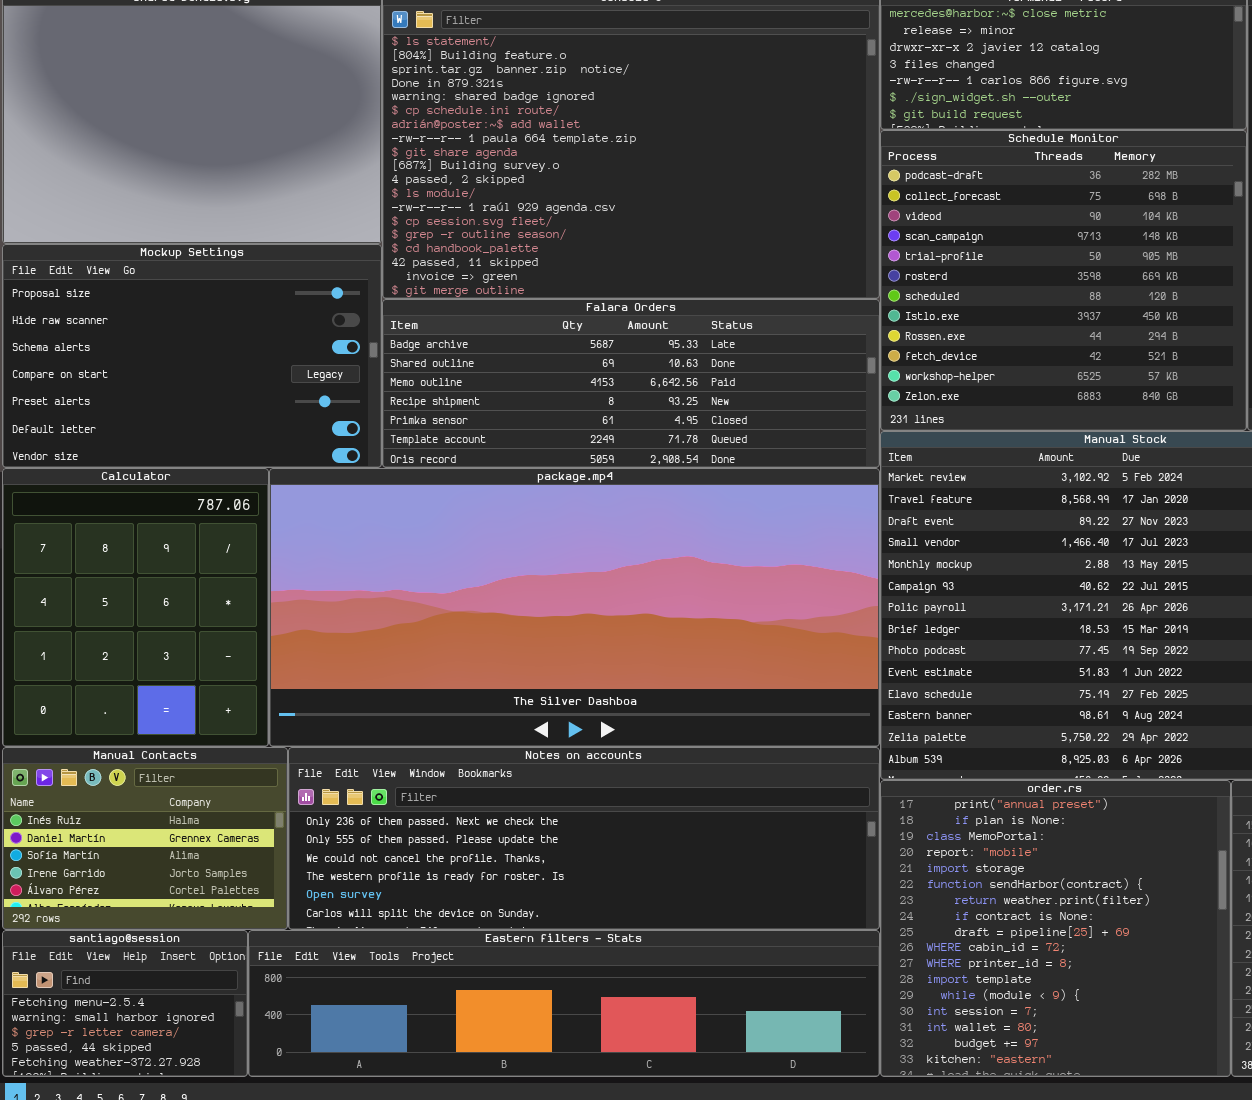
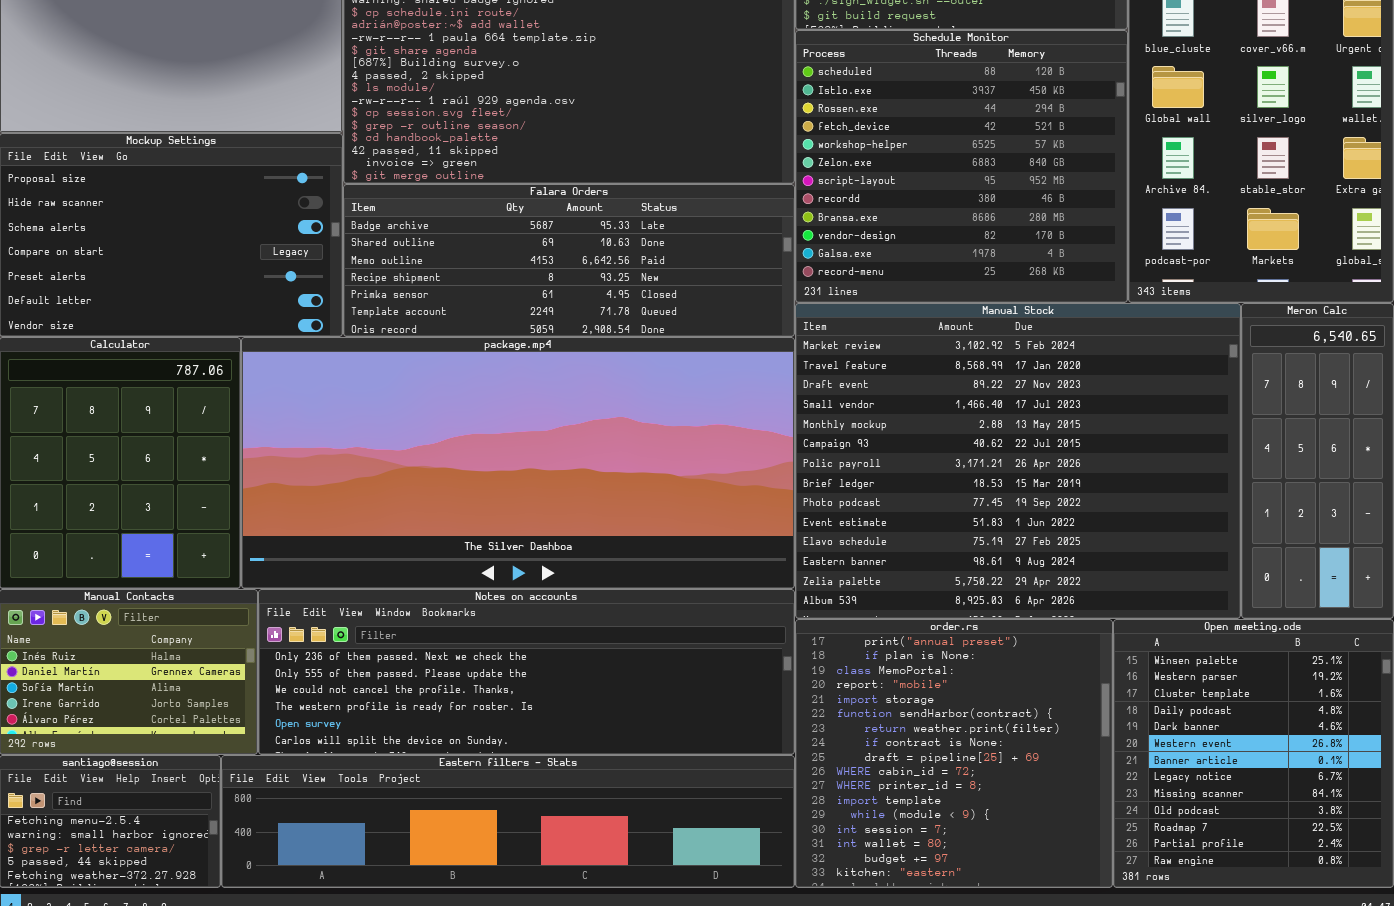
Schedule Monitor: [880,130,1247,431] -> [795,30,1128,303], scrolled down 6 rows

